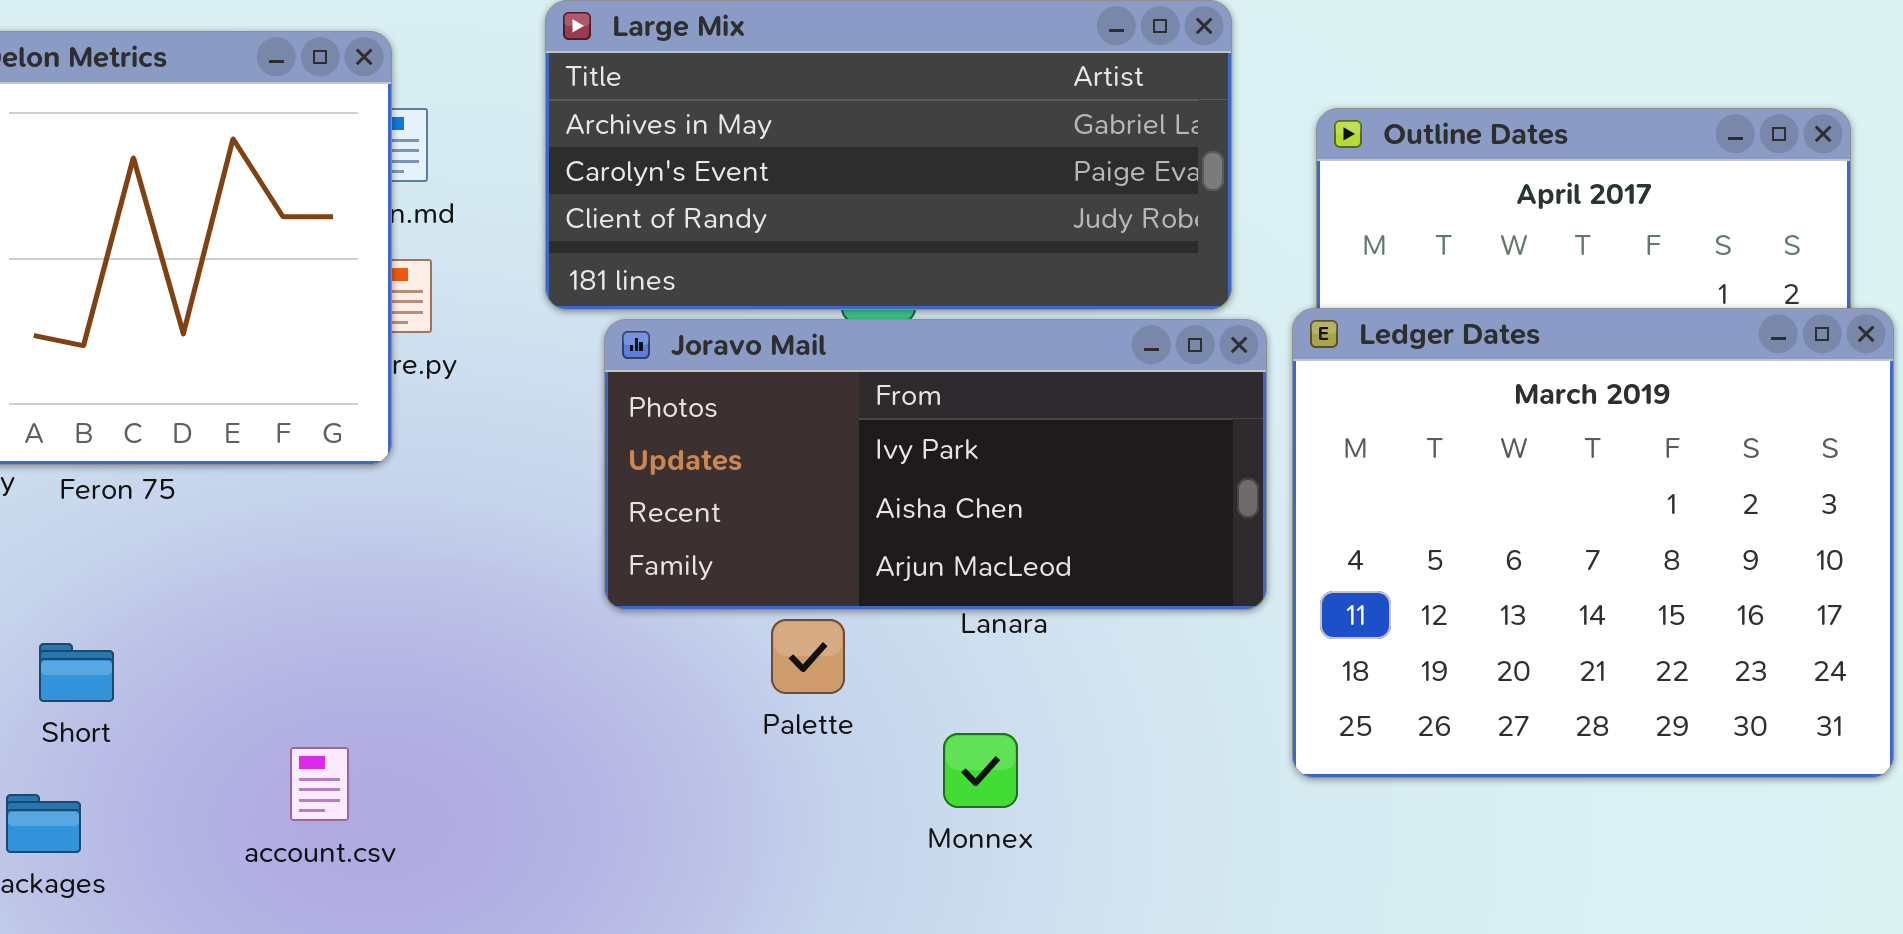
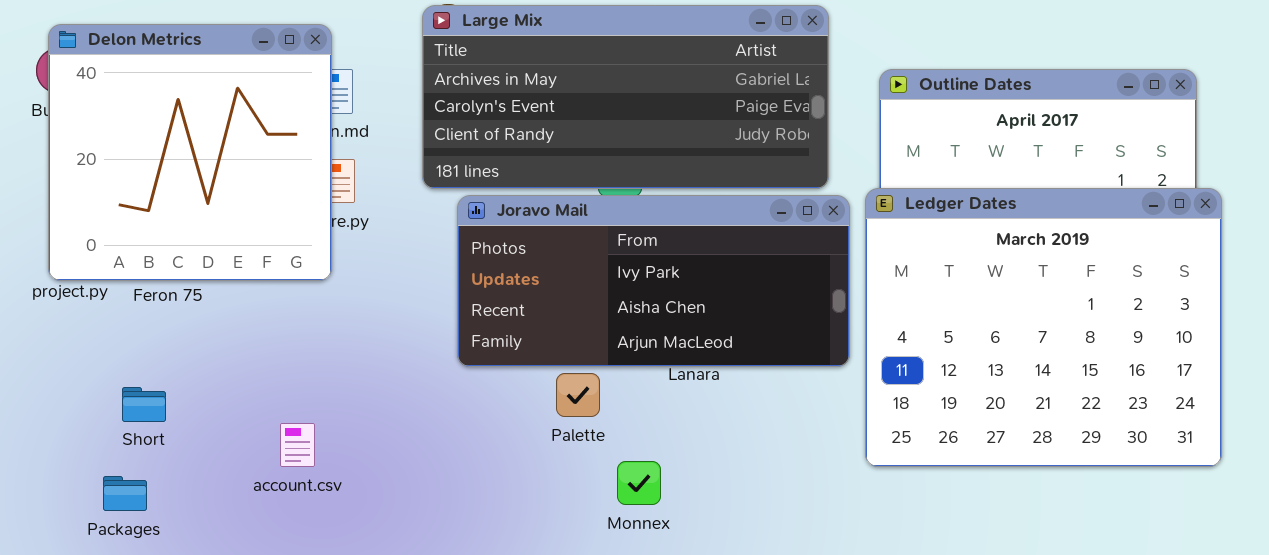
Monnex: [943,733,1018,808] -> [617,461,661,505], moved
account.csv: [290,747,349,821] -> [280,423,315,467], moved

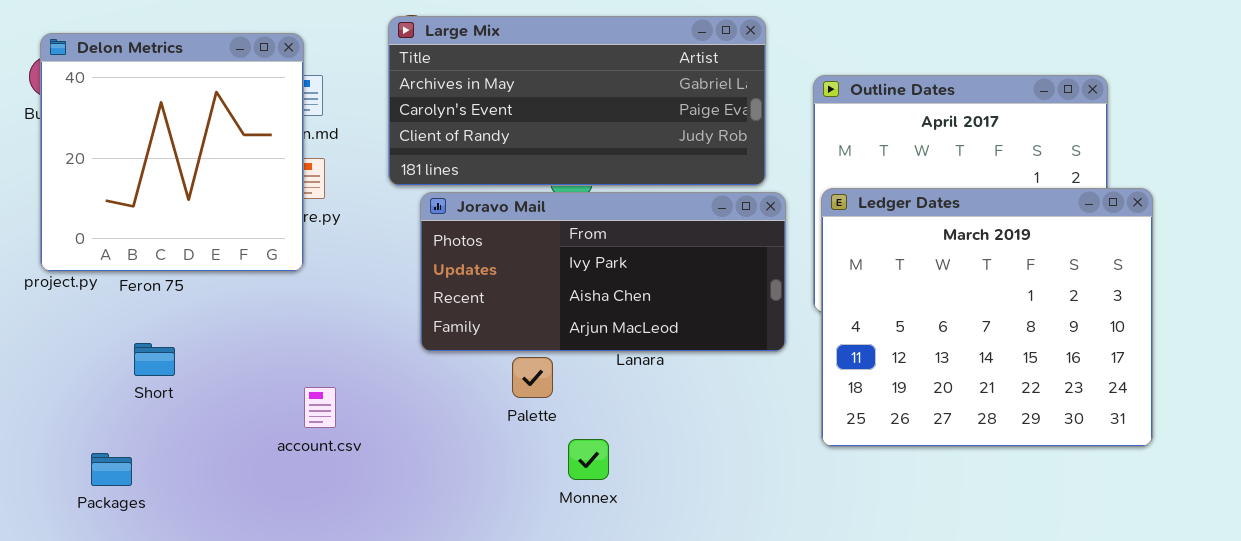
Ledger Dates: [865,188,1222,467] -> [821,188,1153,447], moved
Short: [122,387,166,422] -> [134,343,175,376], moved
account.csv: [280,423,315,467] -> [304,387,336,428], moved

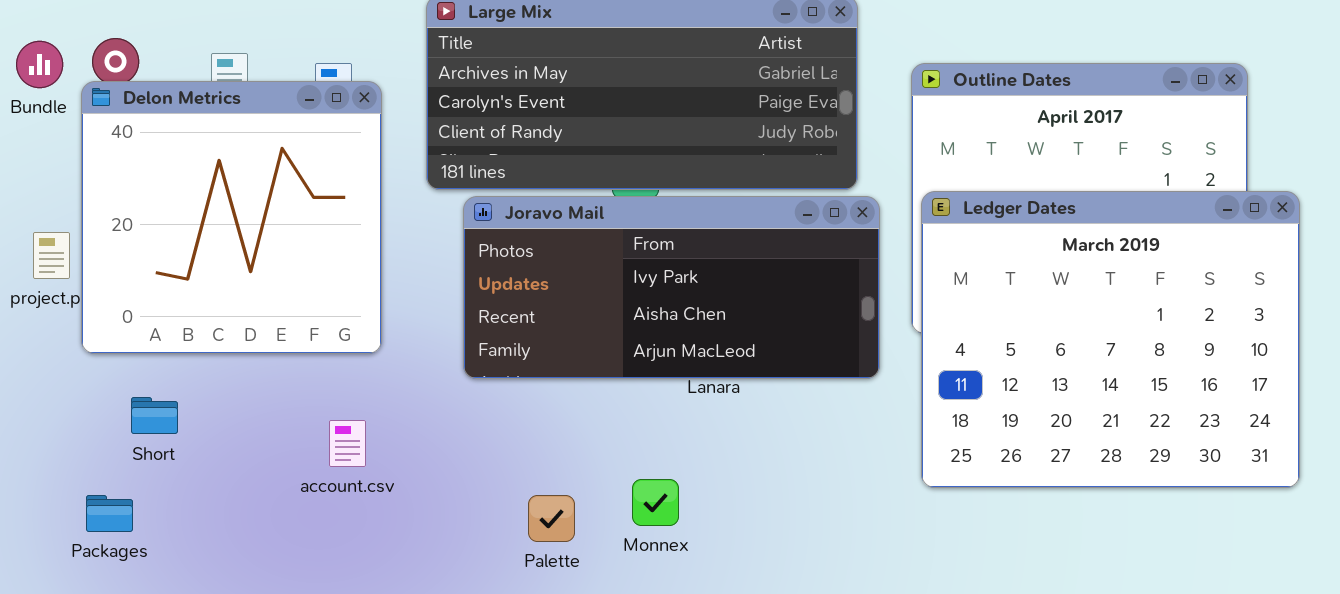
Delon Metrics: [40,33,304,272] -> [81,81,382,354], moved
Short: [134,343,175,376] -> [131,397,178,434], moved
Palette: [512,357,553,398] -> [528,495,575,542], moved

